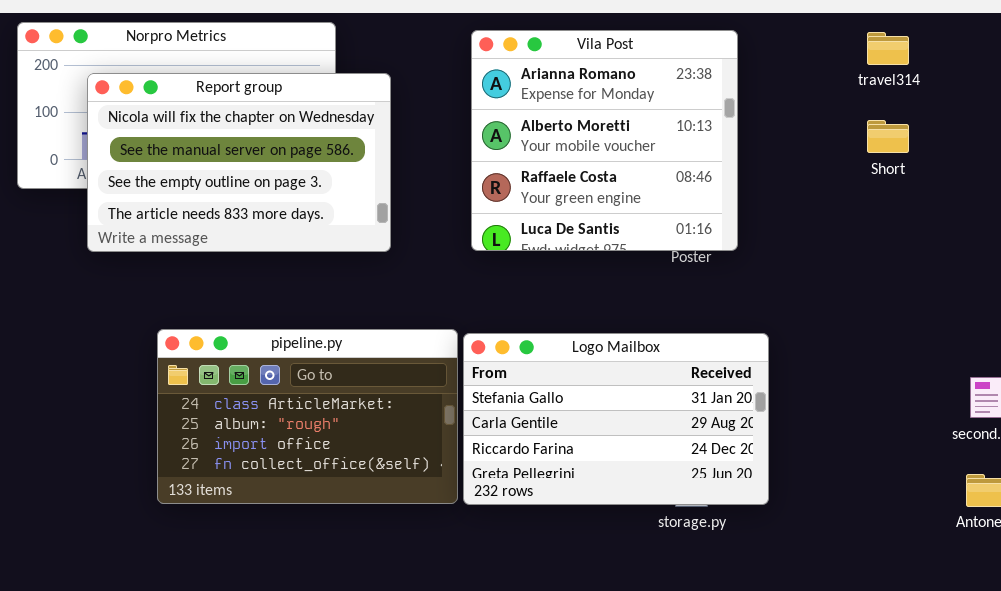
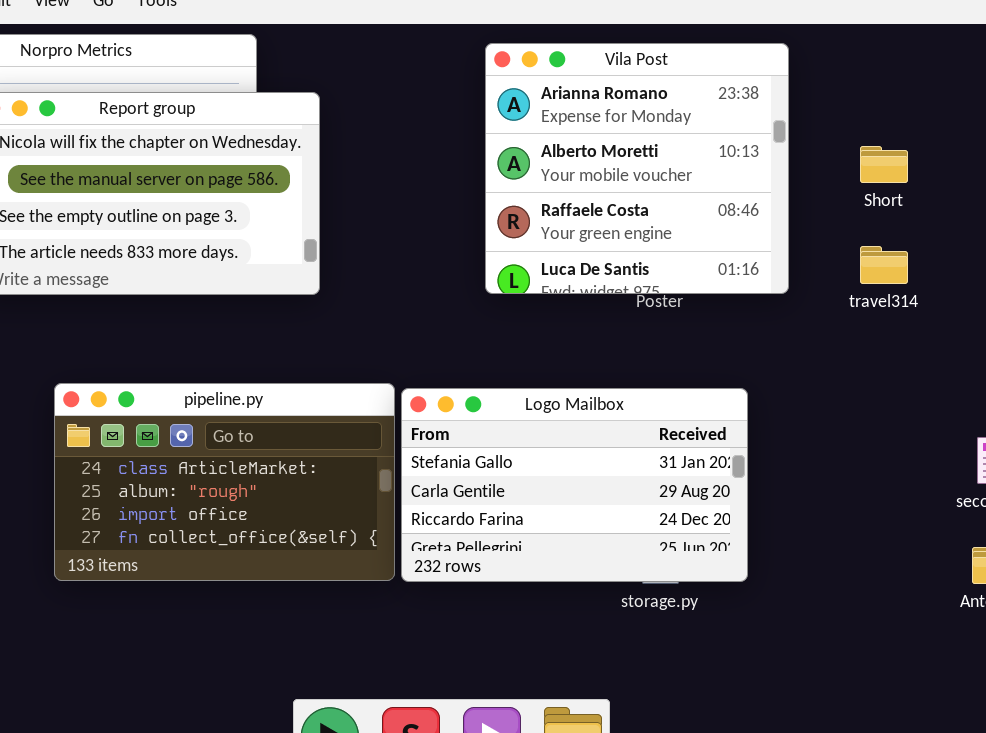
Vila Post: [471,30,738,251] -> [485,43,789,294], moved
travel314: [867,32,909,65] -> [860,246,908,284], moved

